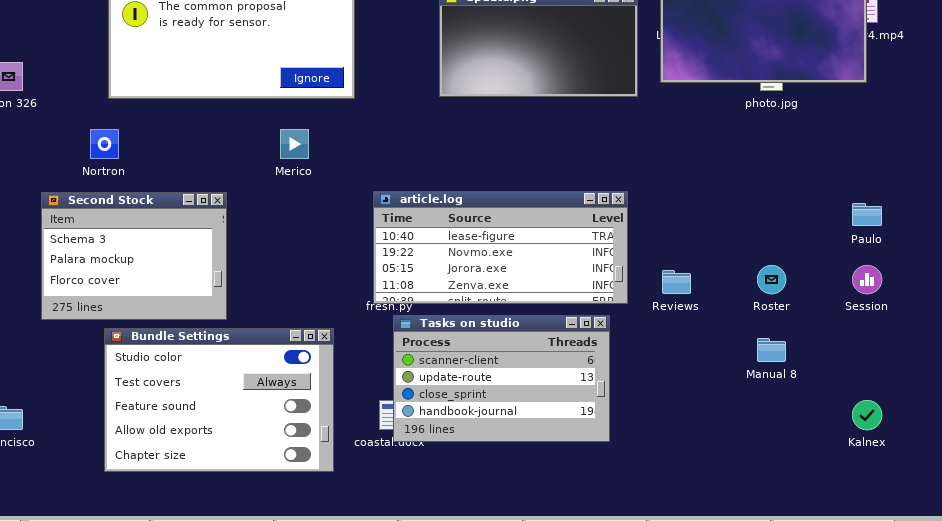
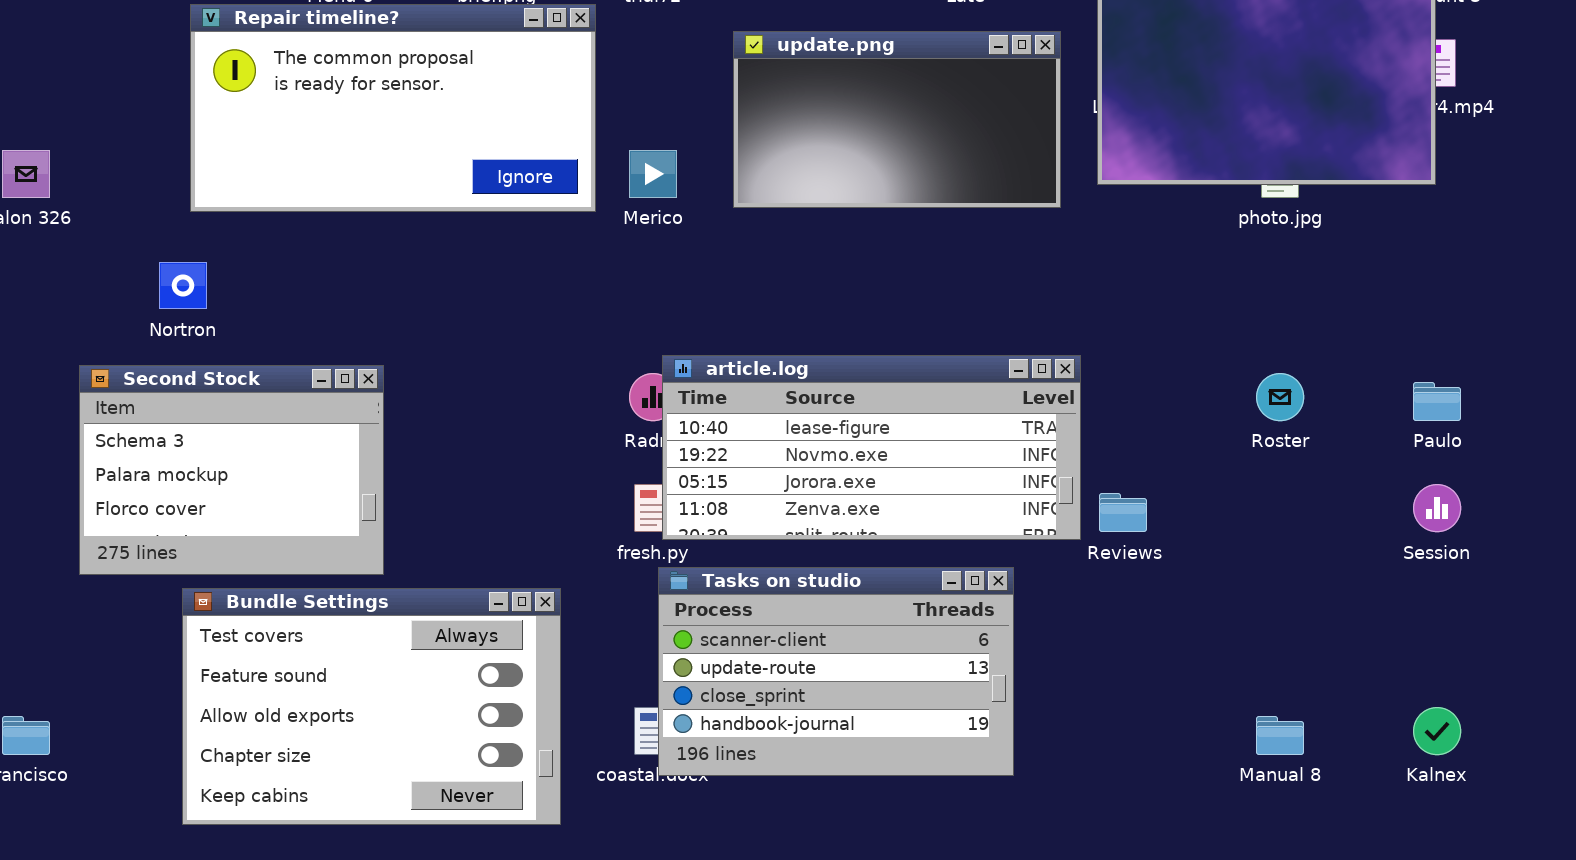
Merico: [280,129,309,159] -> [629,150,677,198], moved
article.log: [373,191,628,304] -> [662,355,1081,540], moved
Roster: [757,265,786,294] -> [1256,373,1304,421], moved
Bundle Settings: [104,328,334,472] -> [182,588,561,825], scrolled down 1 row
Manual 8: [757,338,786,362] -> [1256,716,1304,755], moved

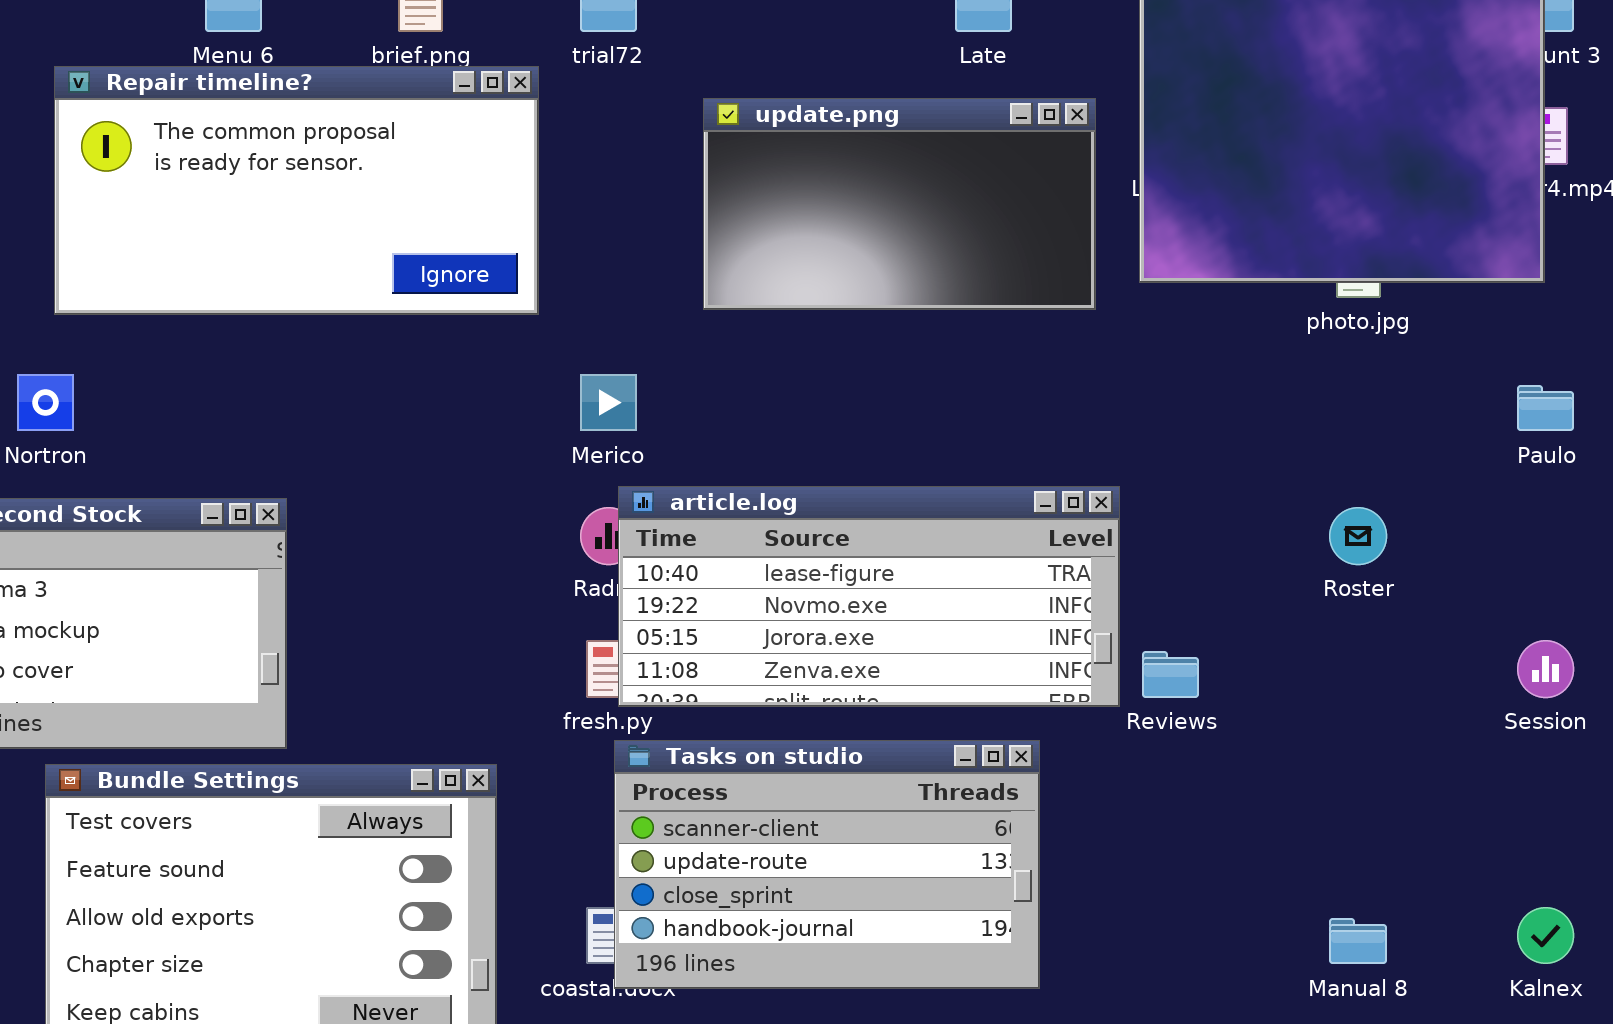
Merico: [629,150,677,198] -> [580,374,637,431], moved
Paulo: [1413,382,1461,421] -> [1517,385,1574,431], moved

